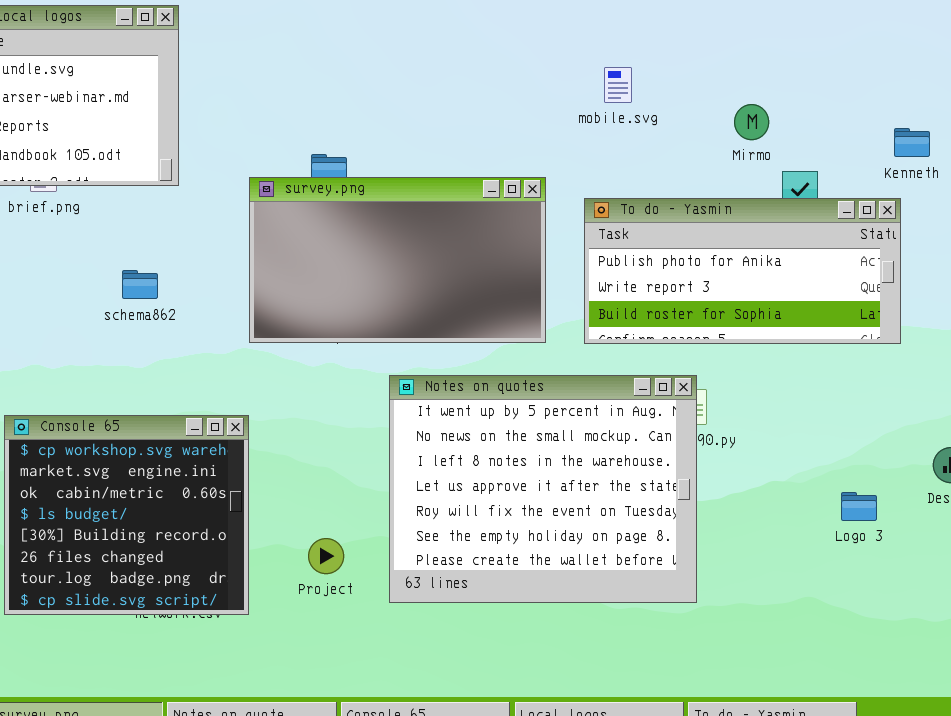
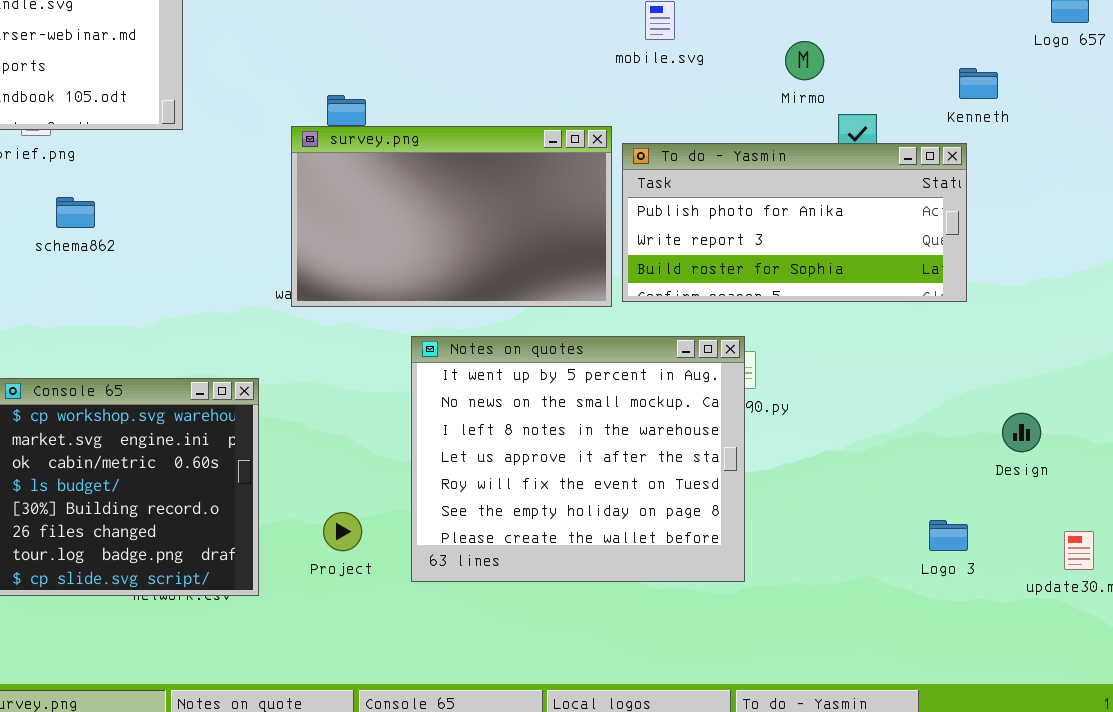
survey.png: [249,177,546,343] -> [291,126,612,307], moved
schema862: [122,270,158,299] -> [56,197,95,228], moved
Logo 3: [841,492,877,521] -> [929,520,968,551], moved

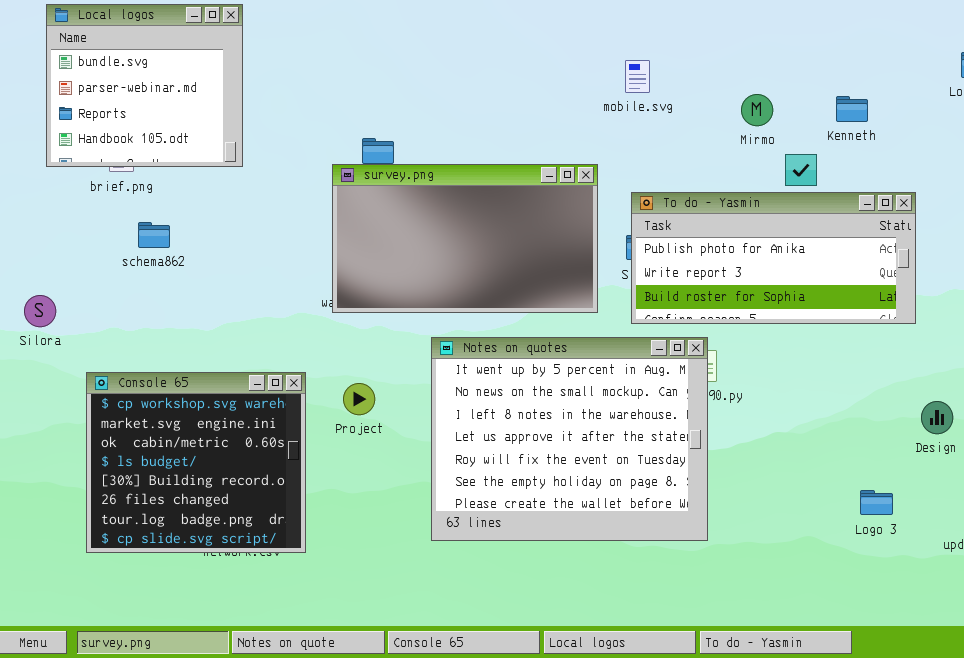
Kenneth: [959,68,998,99] -> [836,96,868,122], moved
To do - Yasmin: [622,143,967,302] -> [631,192,916,324], moved
Project: [323,512,362,551] -> [343,383,375,415], moved

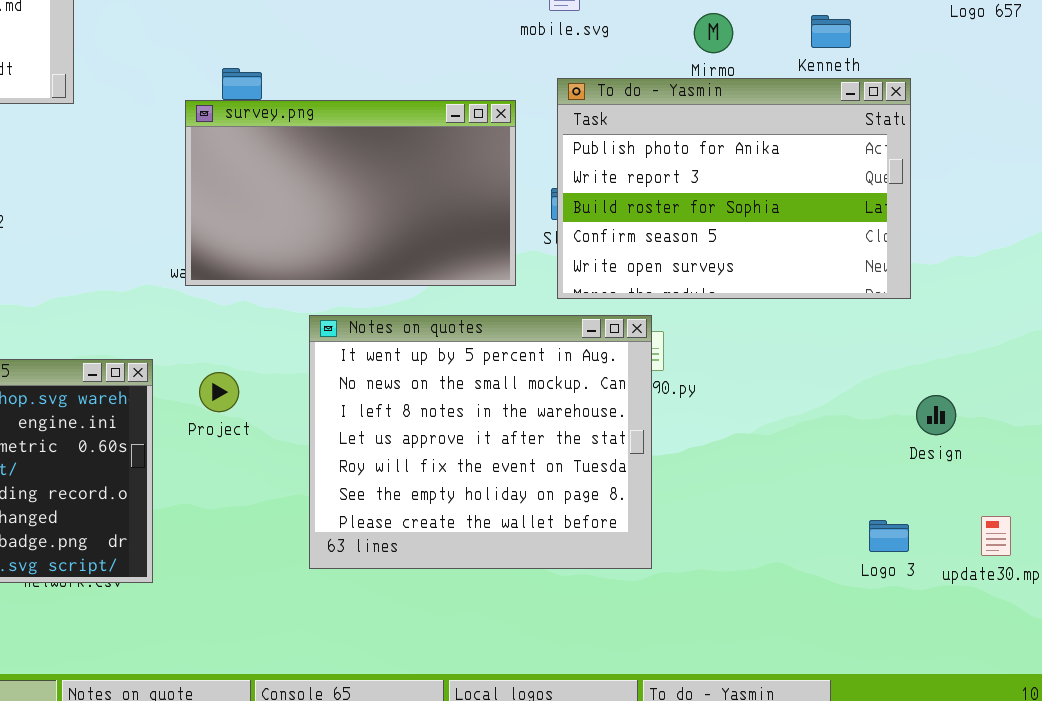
To do - Yasmin: [631,192,916,324] -> [557,78,911,299], resized
Logo 3: [860,490,893,515] -> [869,520,909,552], moved

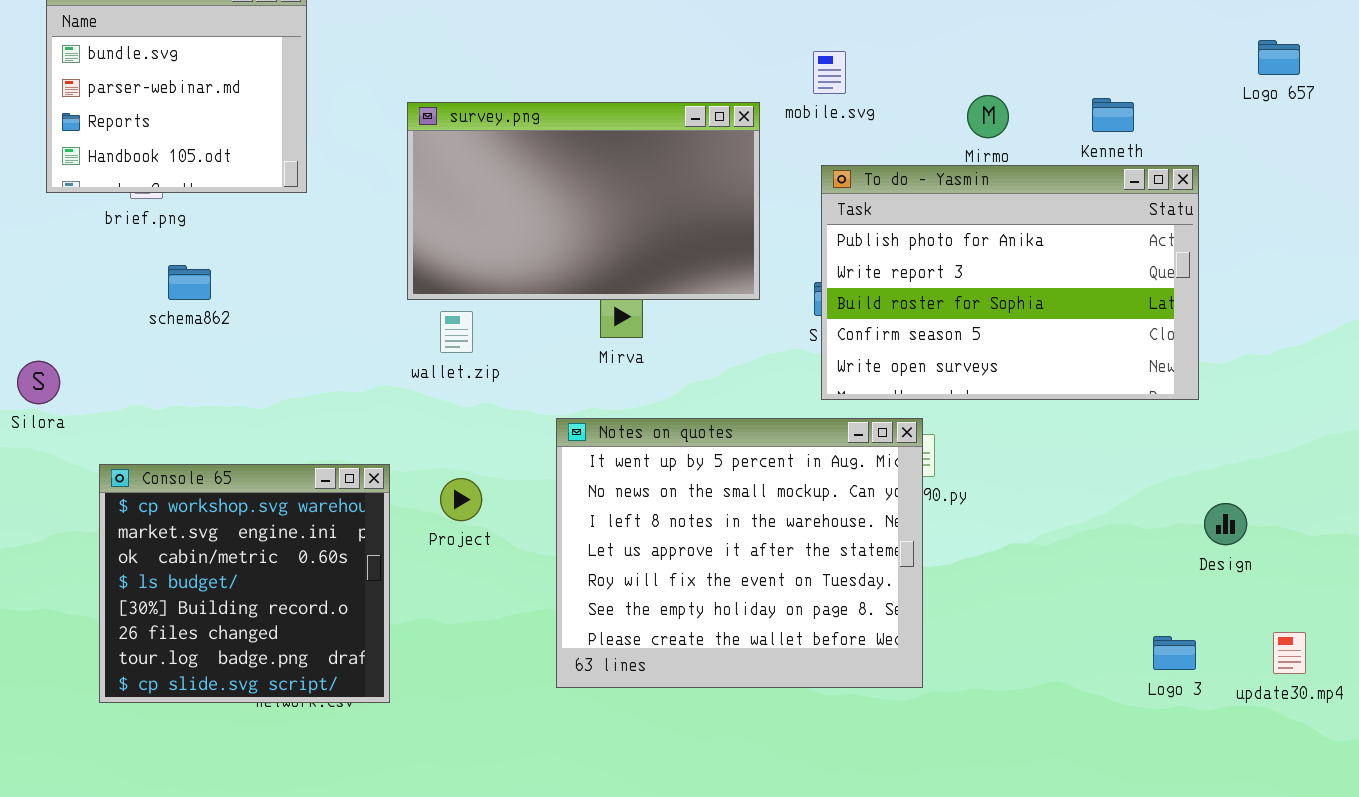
survey.png: [185,100,516,286] -> [407,102,760,300], moved

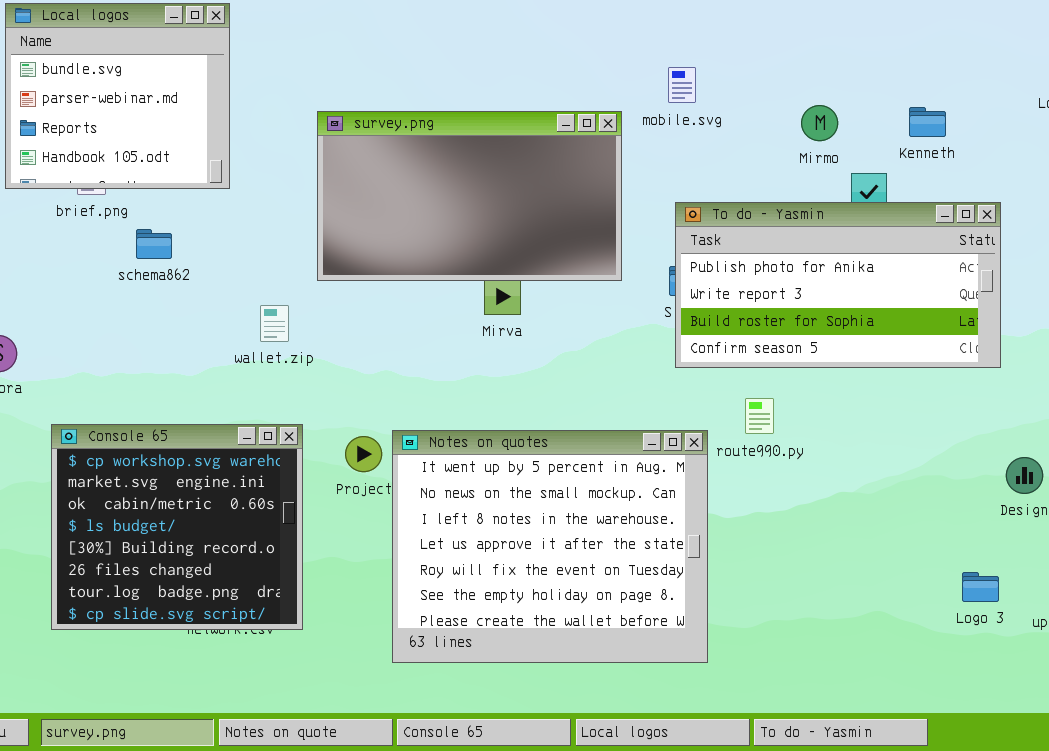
To do - Yasmin: [821,165,1199,400] -> [675,202,1001,368], resized
schema862: [168,265,211,300] -> [136,229,172,259], moved
wallet.zip: [440,311,473,353] -> [260,305,289,342], moved
Notes on quotes: [556,418,923,688] -> [392,430,708,663], moved

